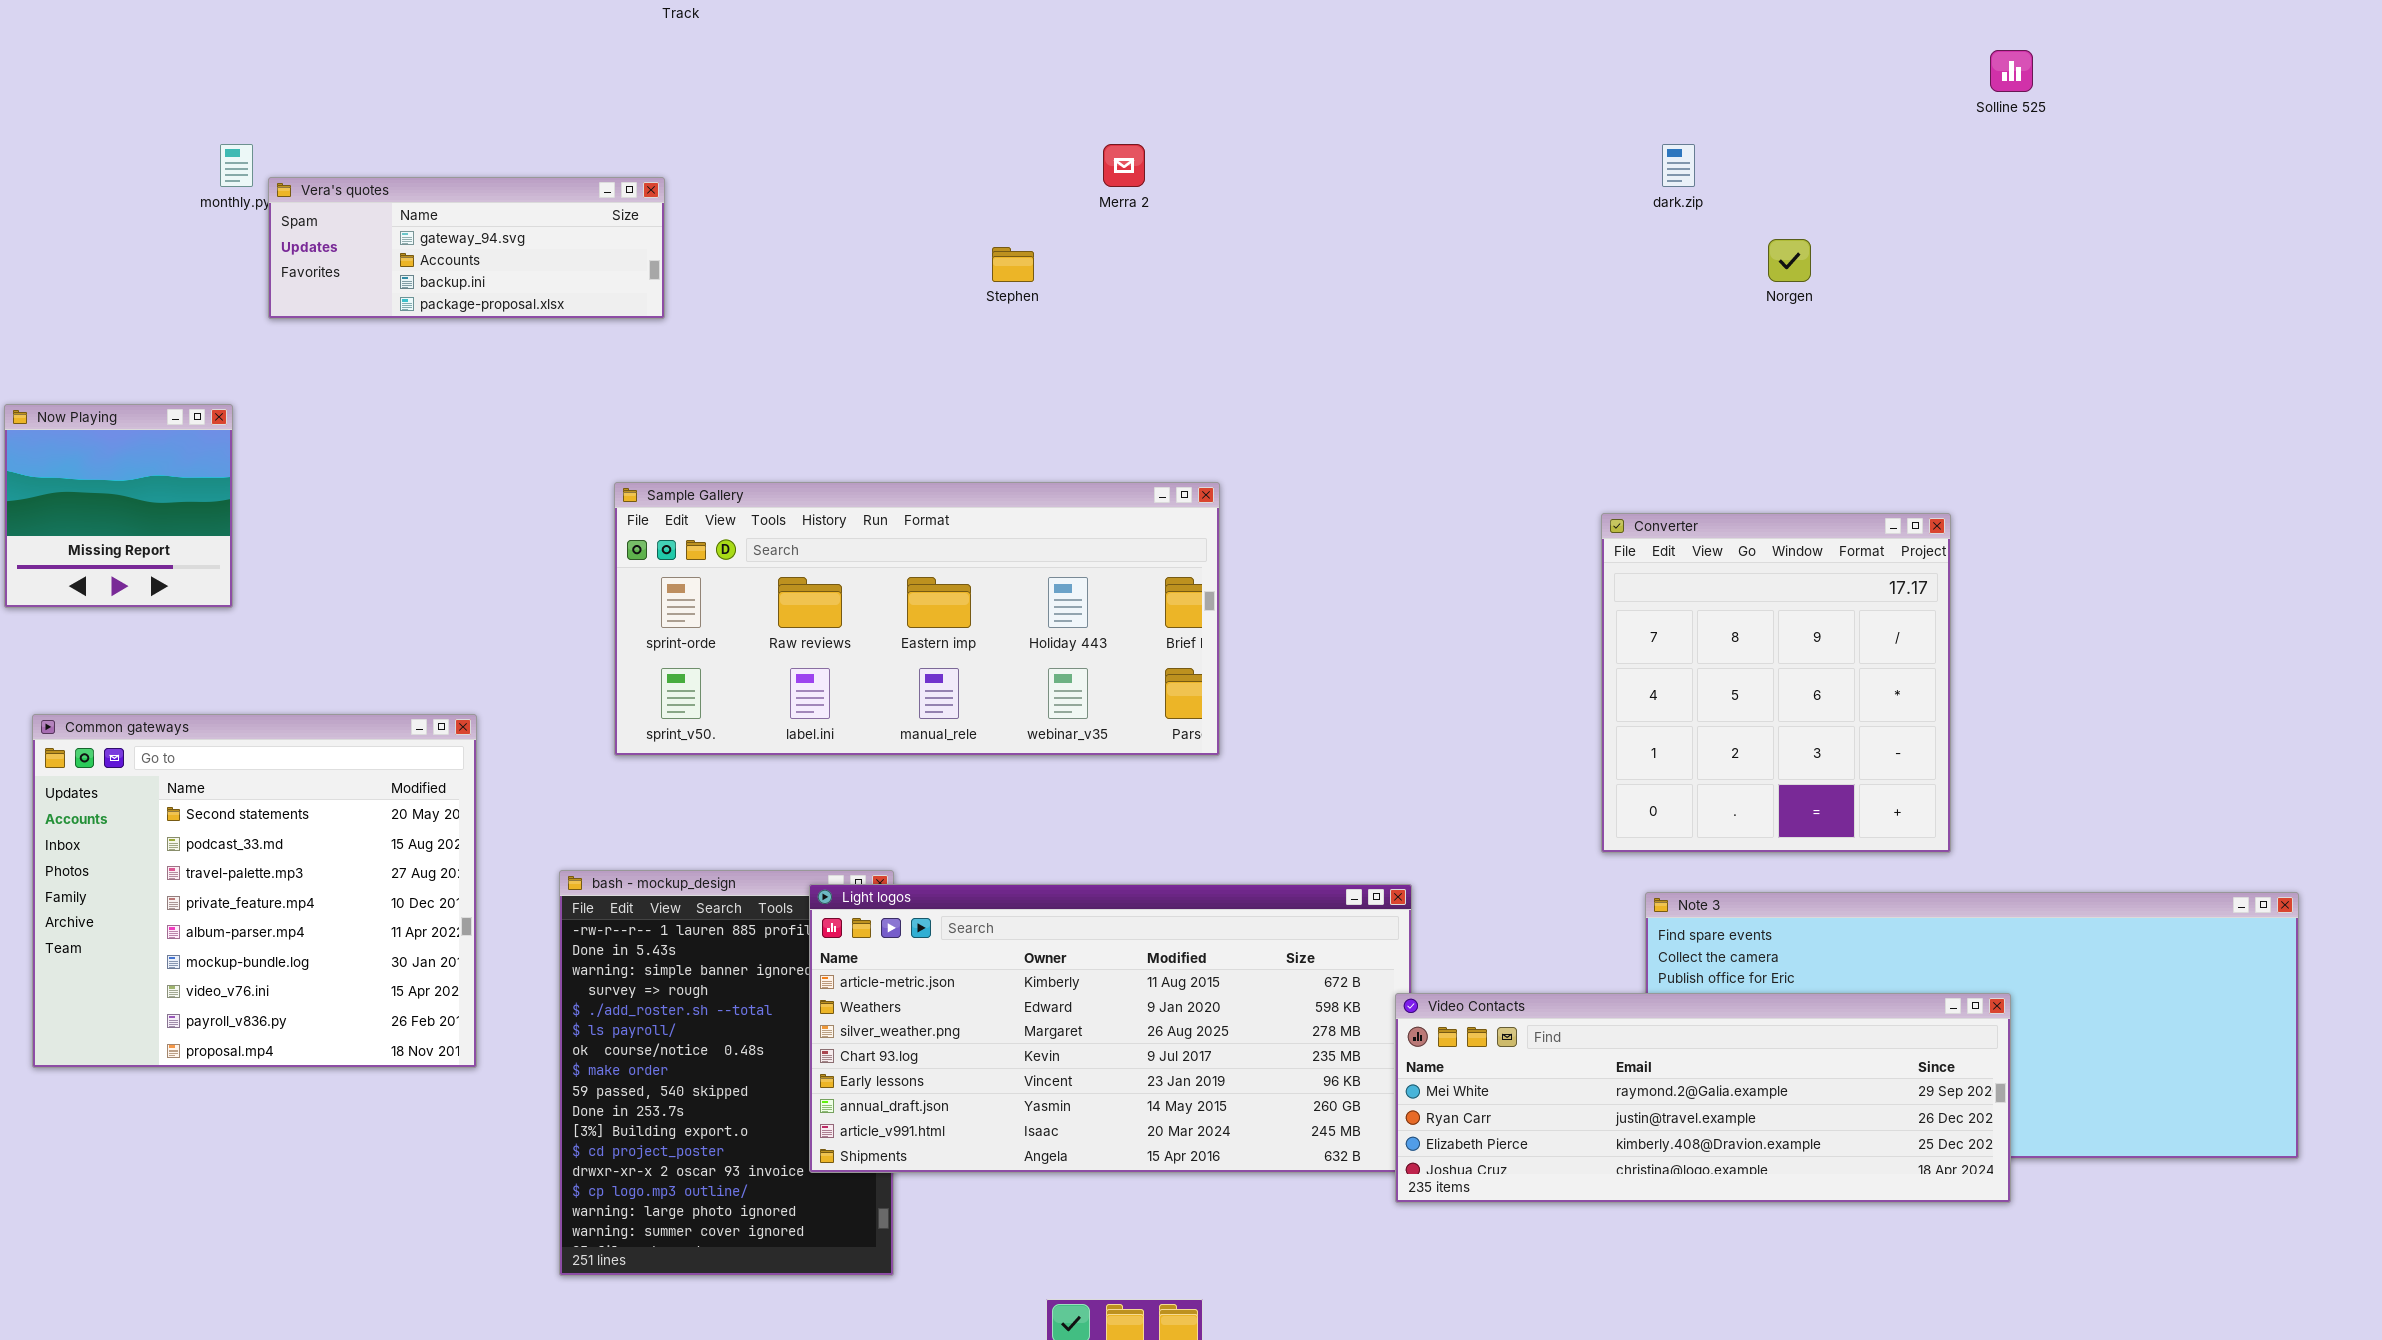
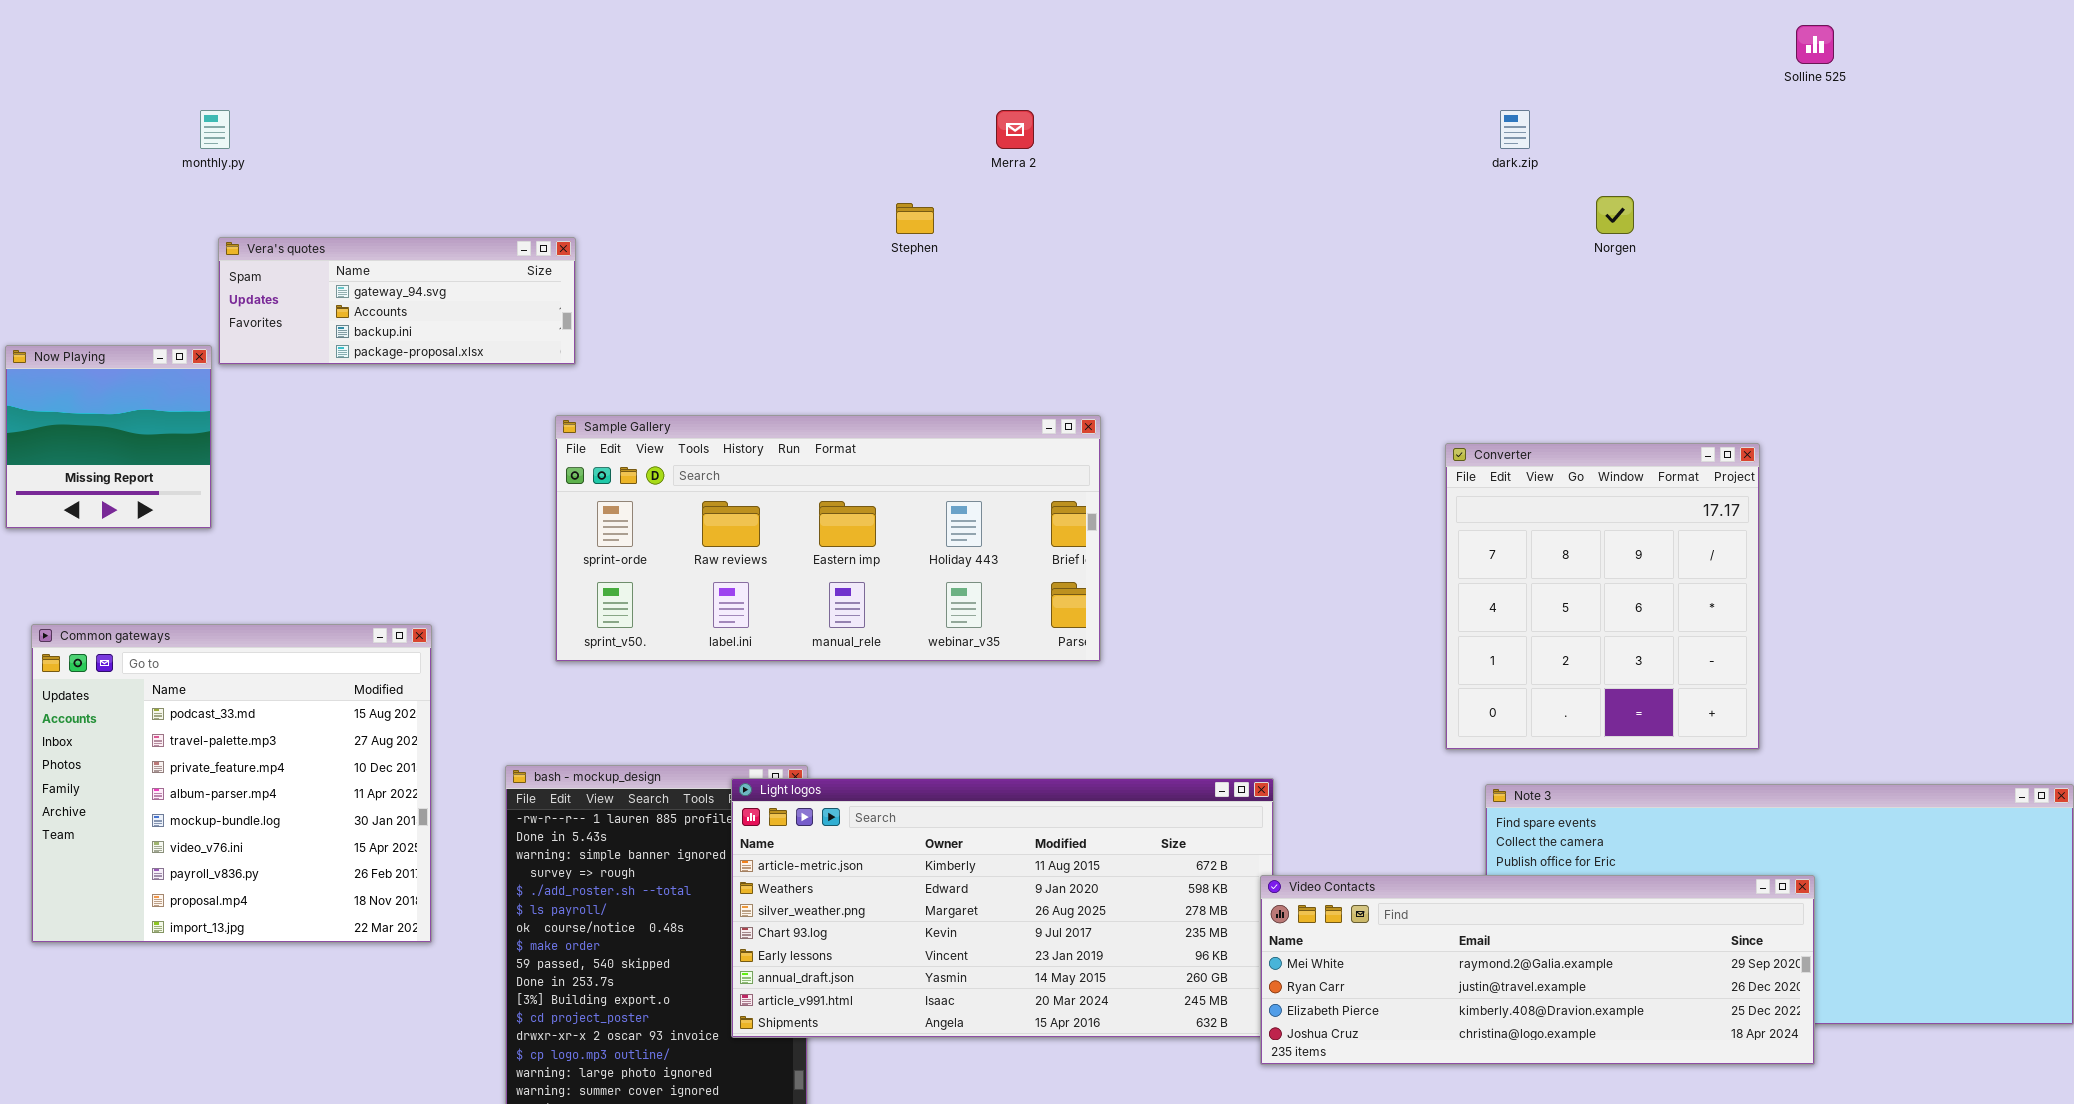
Vera's quotes: [268,177,665,319] -> [218,237,576,365], moved
Common gateways: [32,714,477,1068] -> [31,624,432,943], scrolled down 1 row

